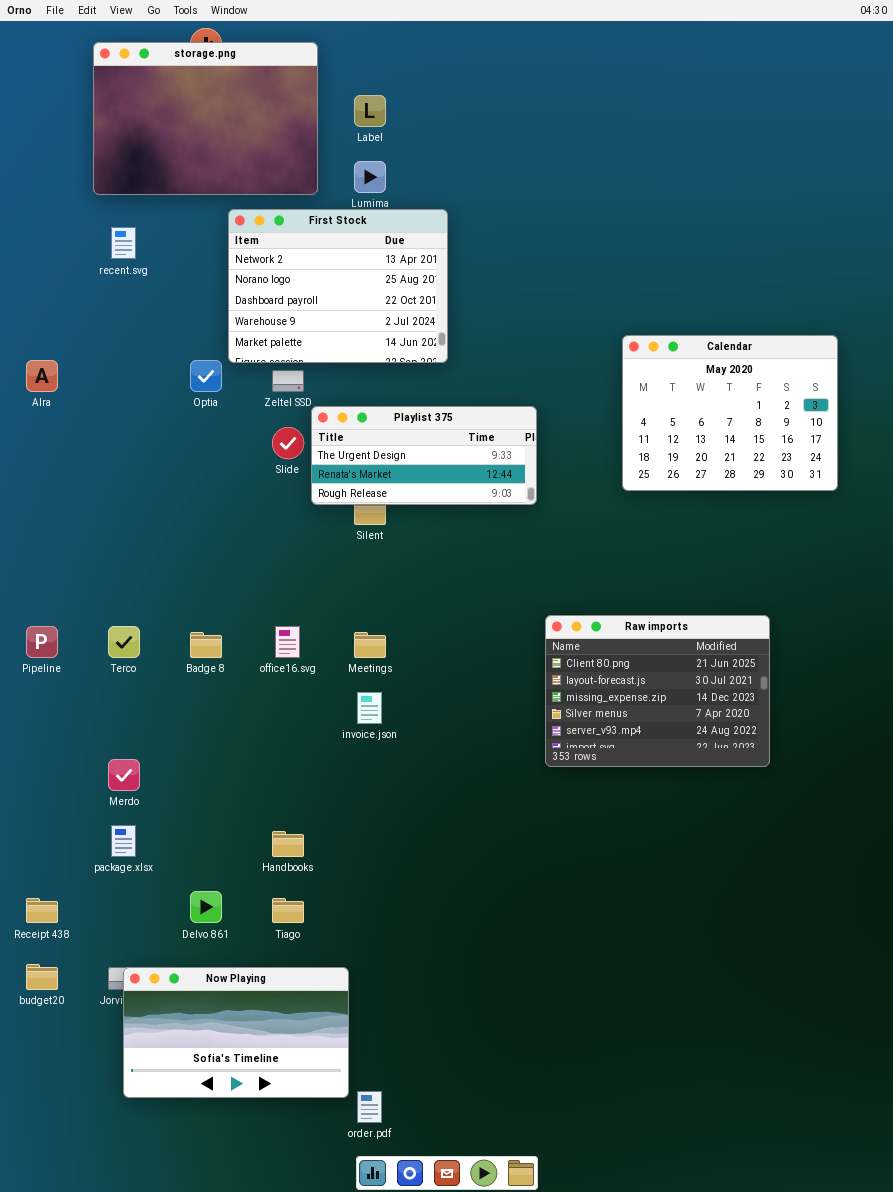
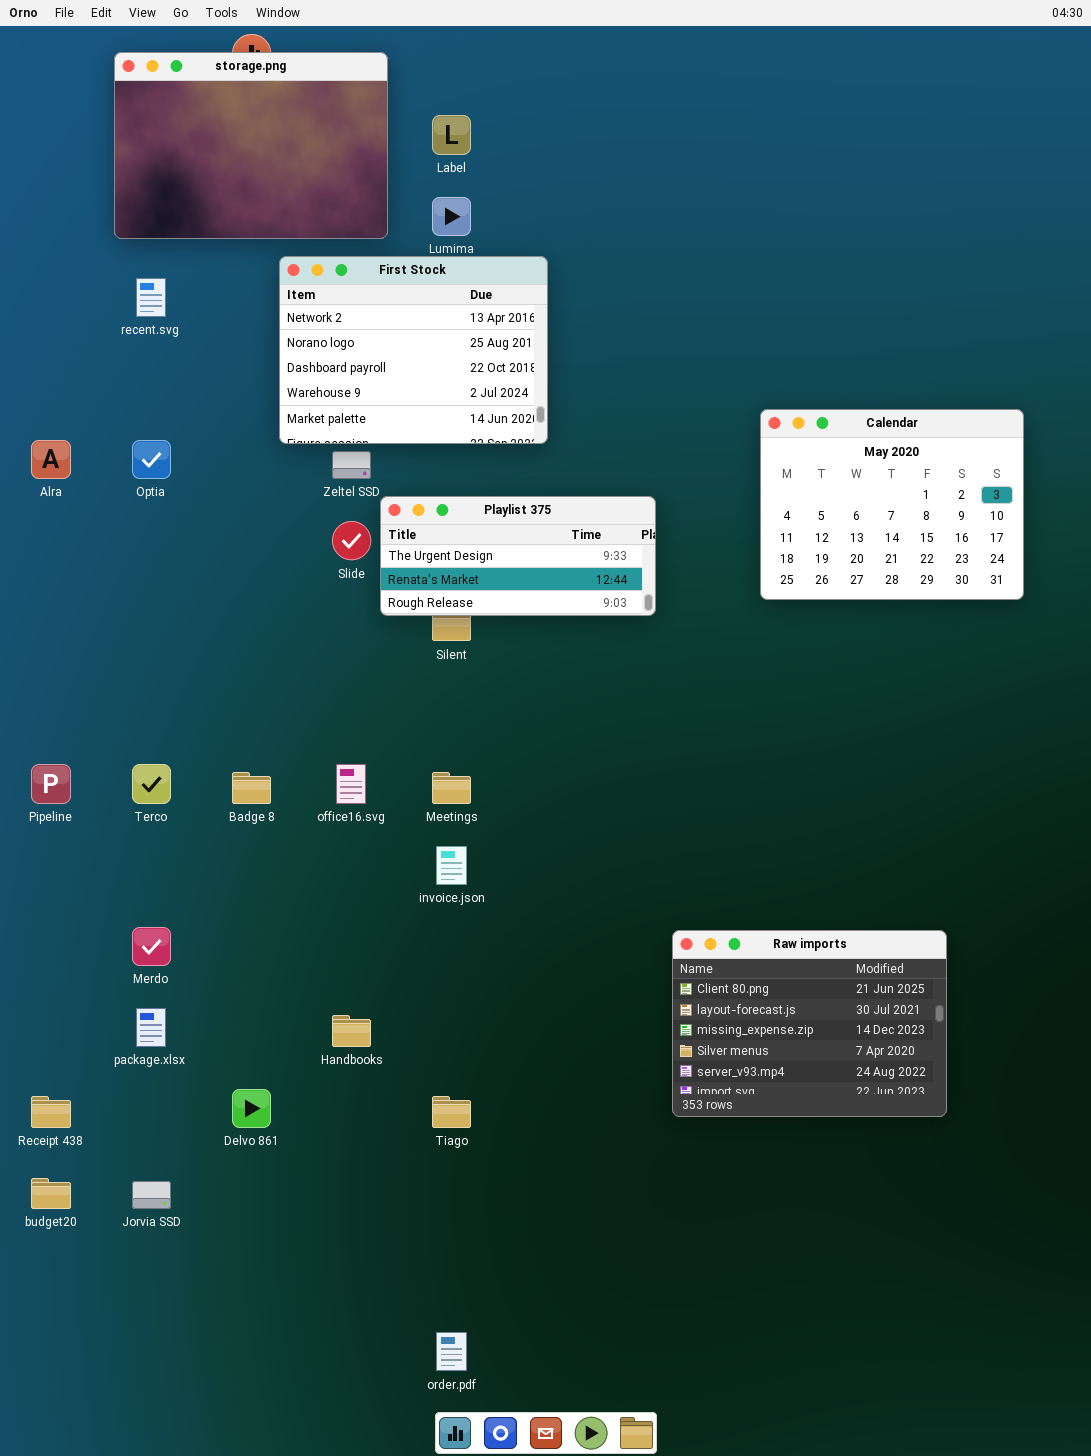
Optia: [190,360,222,392] -> [132,440,171,479], moved
Raw imports: [545,615,770,767] -> [672,930,947,1117], moved
Tiago: [272,898,304,923] -> [432,1096,471,1128], moved
Now Playing: [123,967,349,1098] -> none, closed

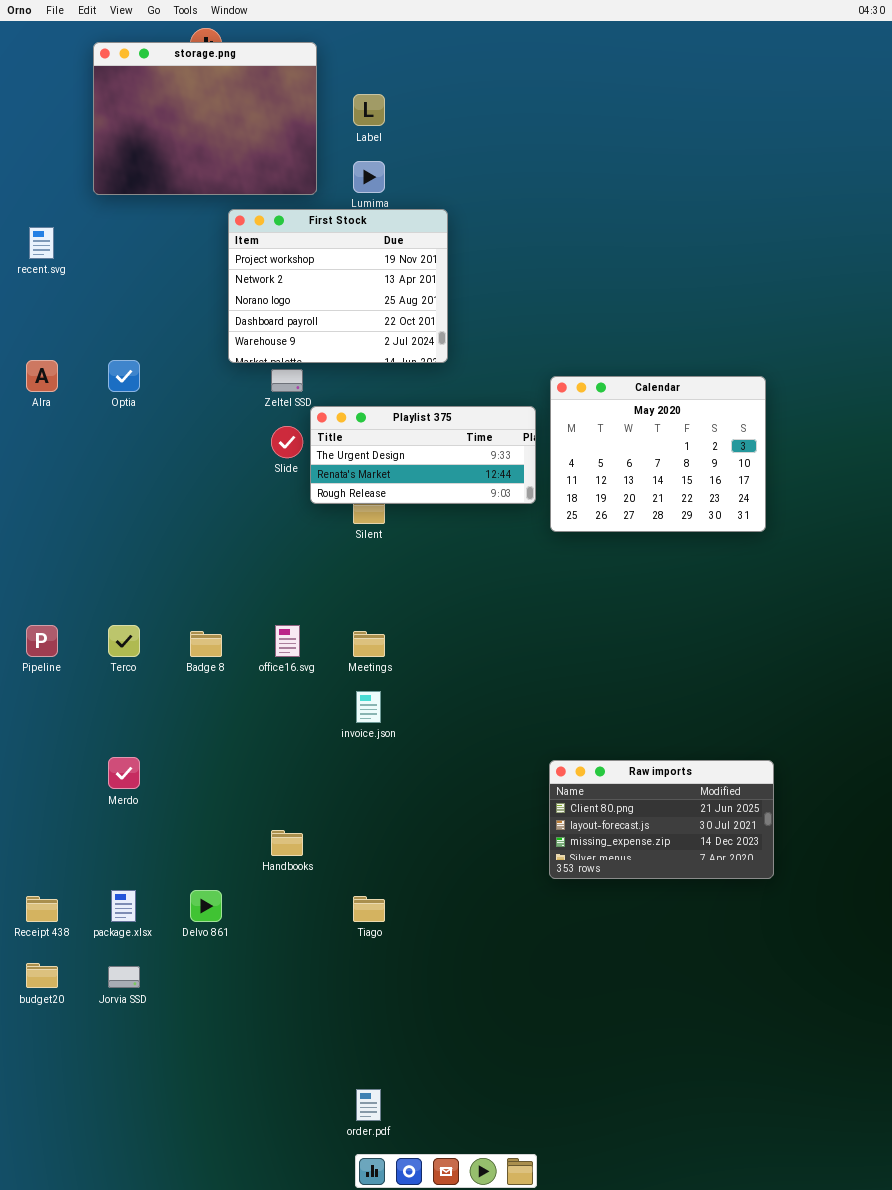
First Stock: [279,256,548,444] -> [228,209,448,363], scrolled up 1 row
recent.svg: [136,278,166,317] -> [29,227,54,259], moved
Calendar: [760,409,1024,600] -> [550,376,766,532], moved
Raw imports: [672,930,947,1117] -> [549,760,774,879], resized
package.xlsx: [136,1008,166,1047] -> [111,890,136,922], moved

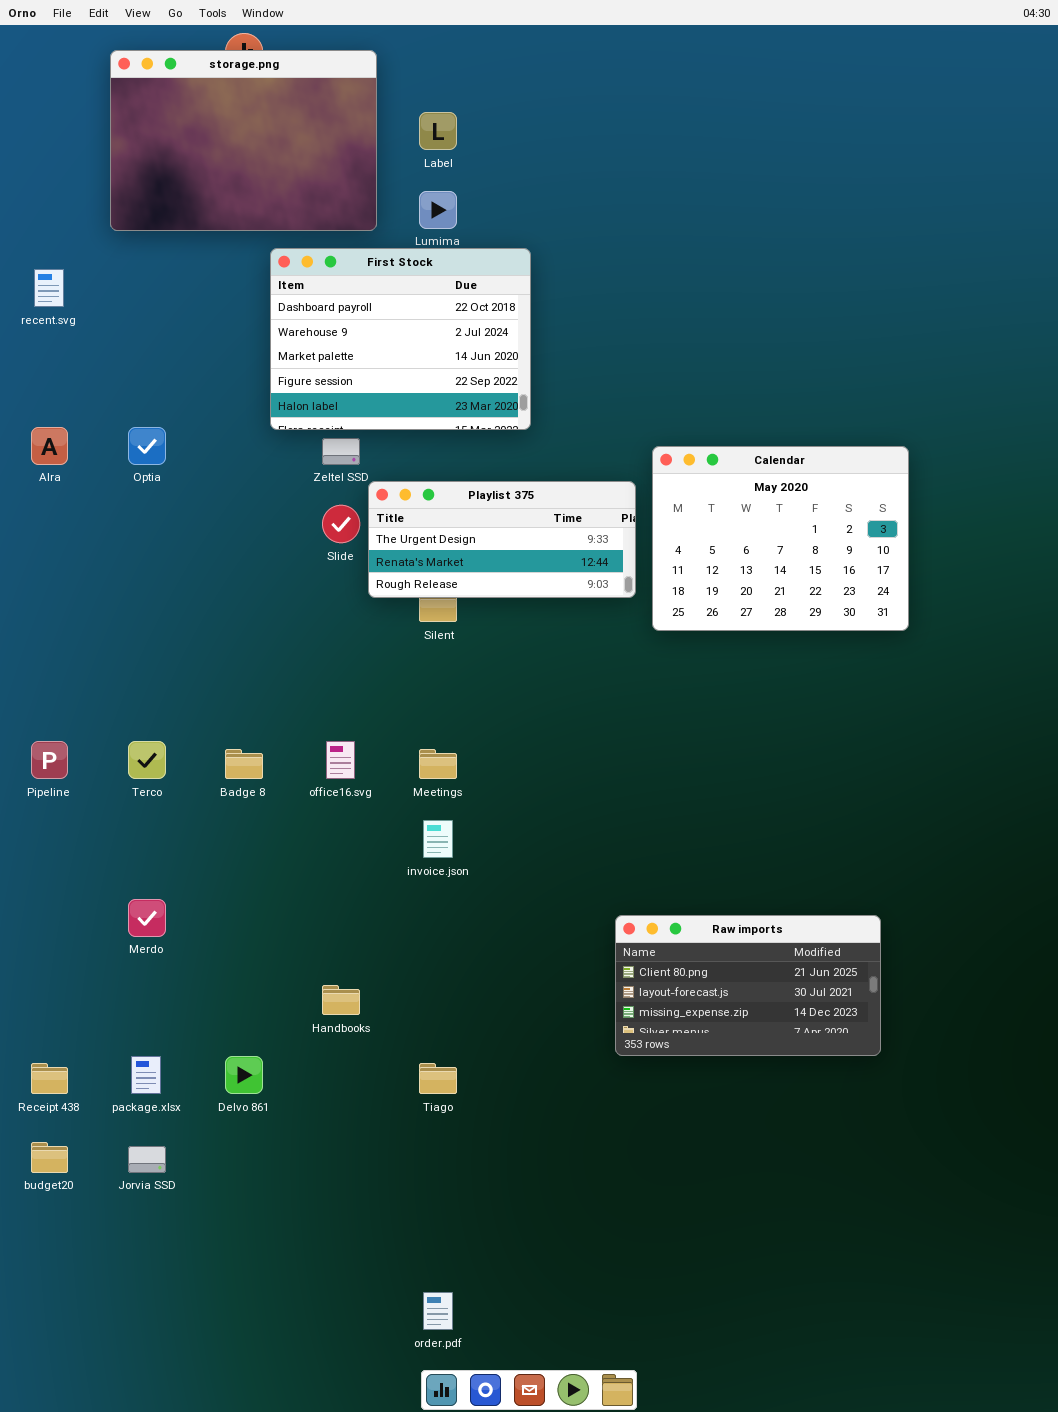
First Stock: [228,209,448,363] -> [270,248,531,430], scrolled down 3 rows
Raw imports: [549,760,774,879] -> [615,915,881,1056], moved

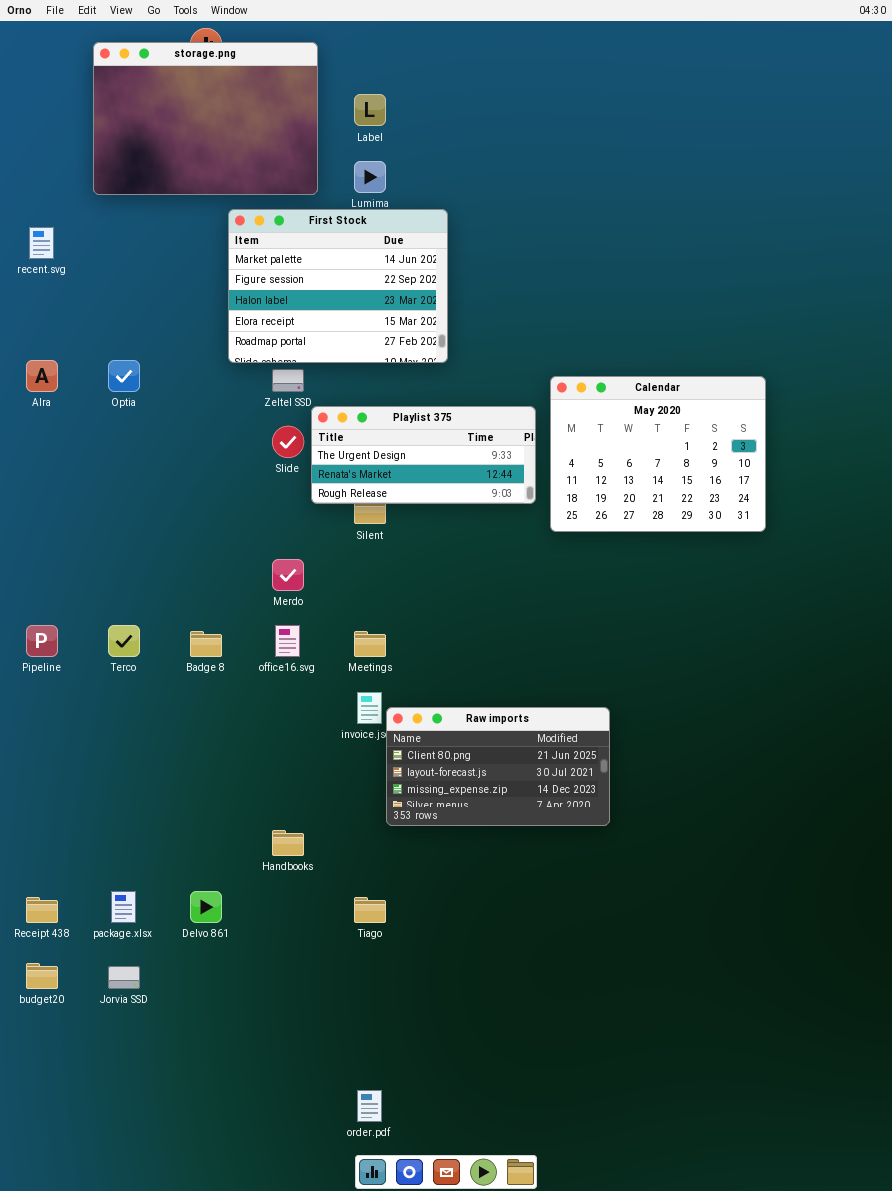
First Stock: [270,248,531,430] -> [228,209,448,363], scrolled down 2 rows
Merdo: [128,899,166,937] -> [272,559,304,591], moved
Raw imports: [615,915,881,1056] -> [386,707,610,826], moved

